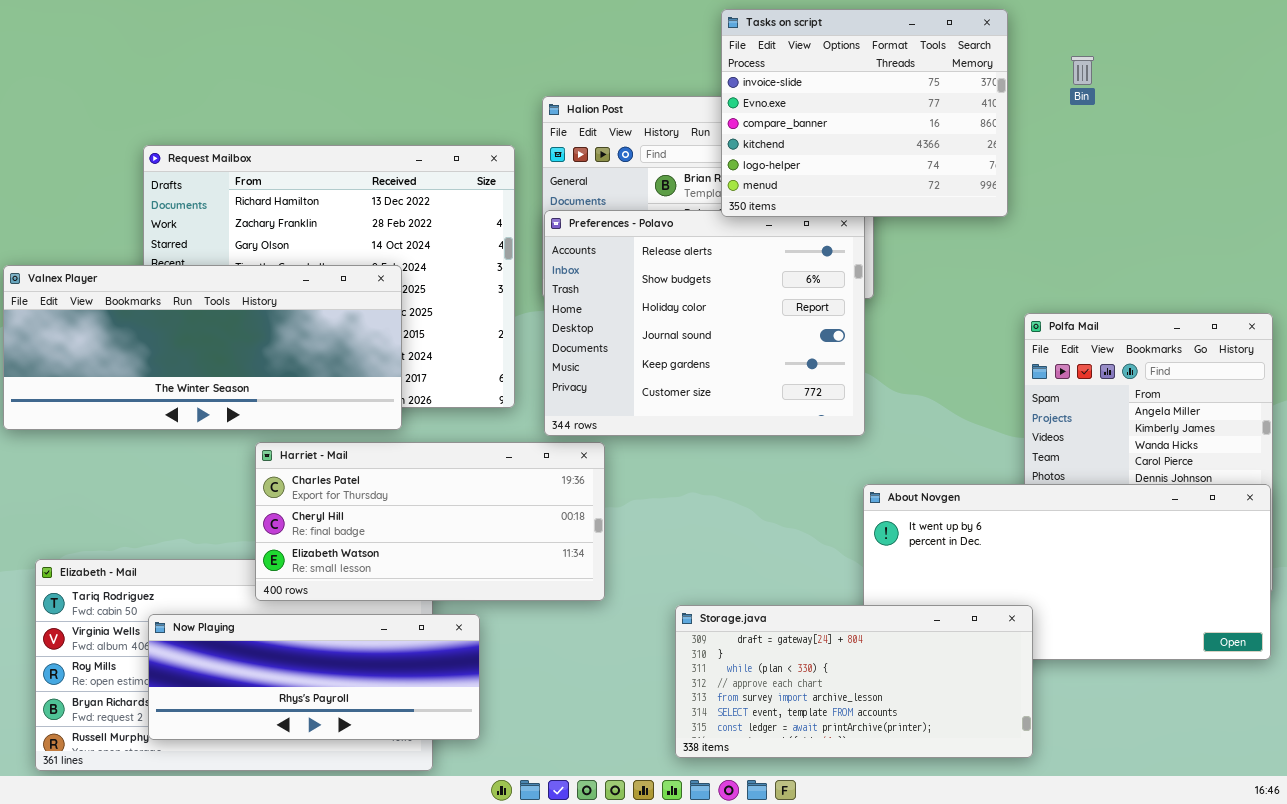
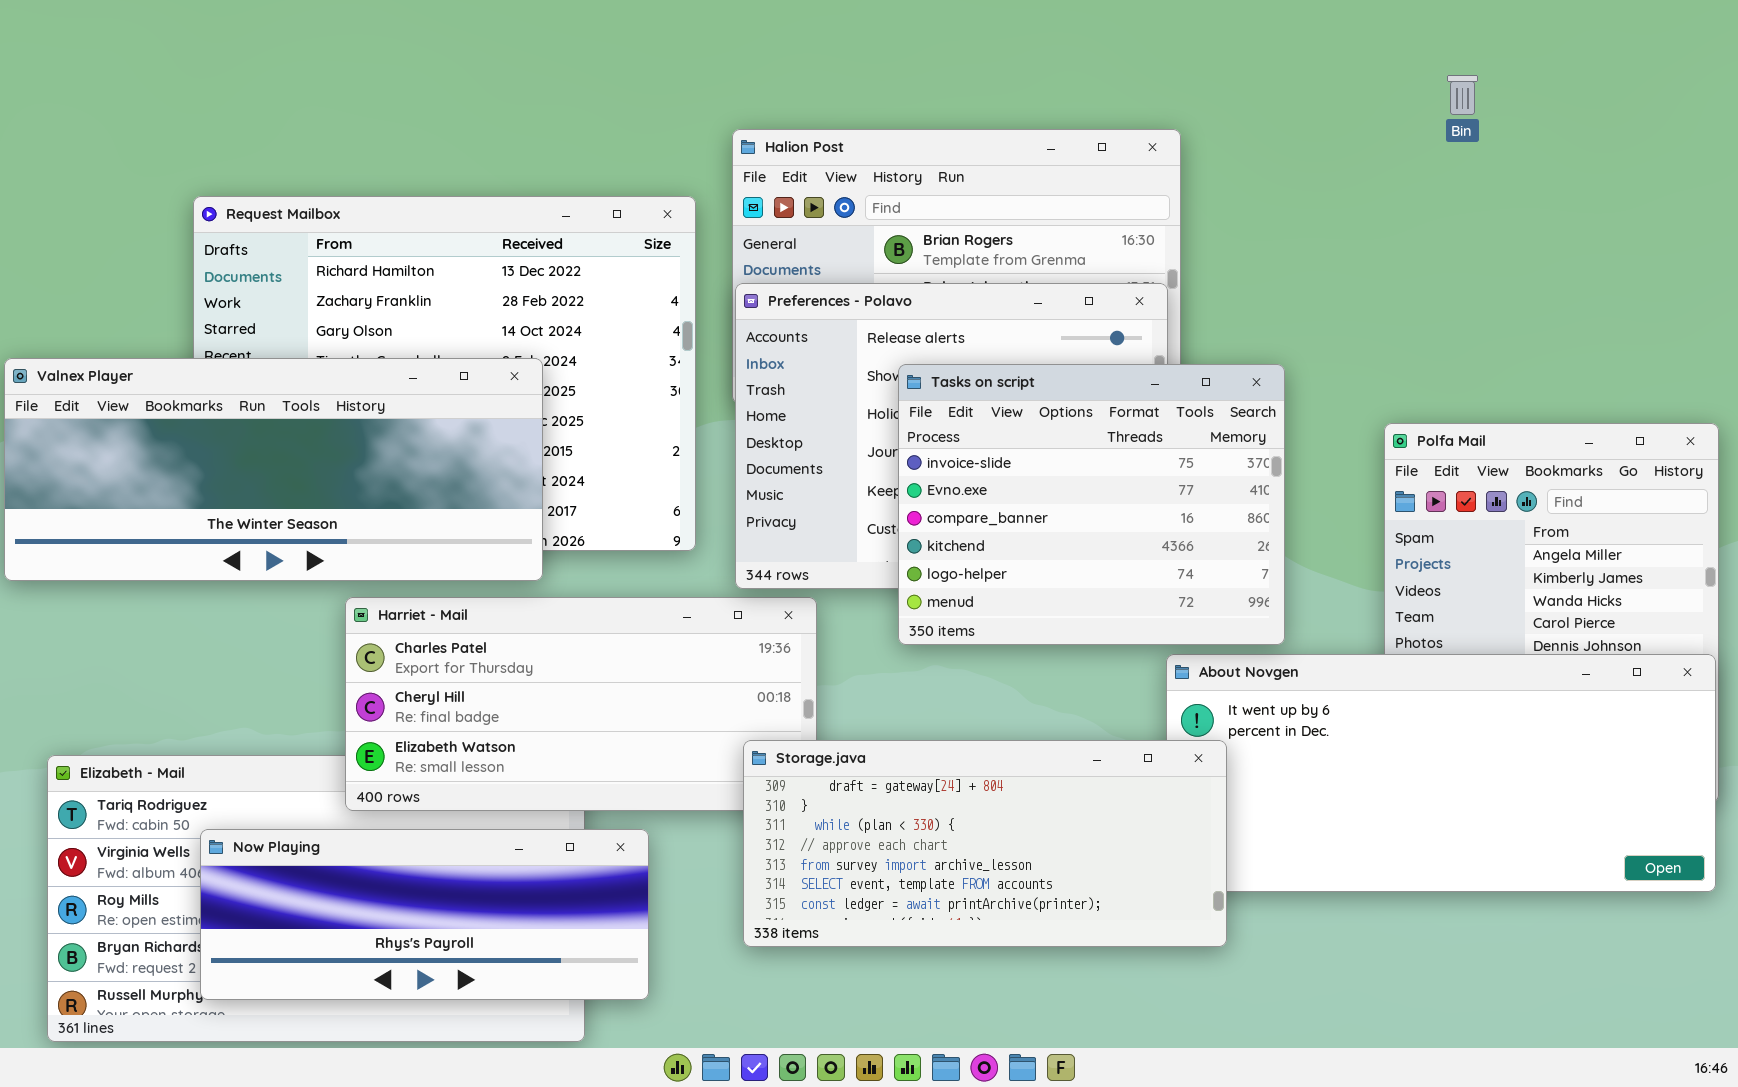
Tasks on script: [721,9,1008,217] -> [898,364,1285,645], moved
Storage.java: [675,605,1033,758] -> [743,740,1227,947], moved

